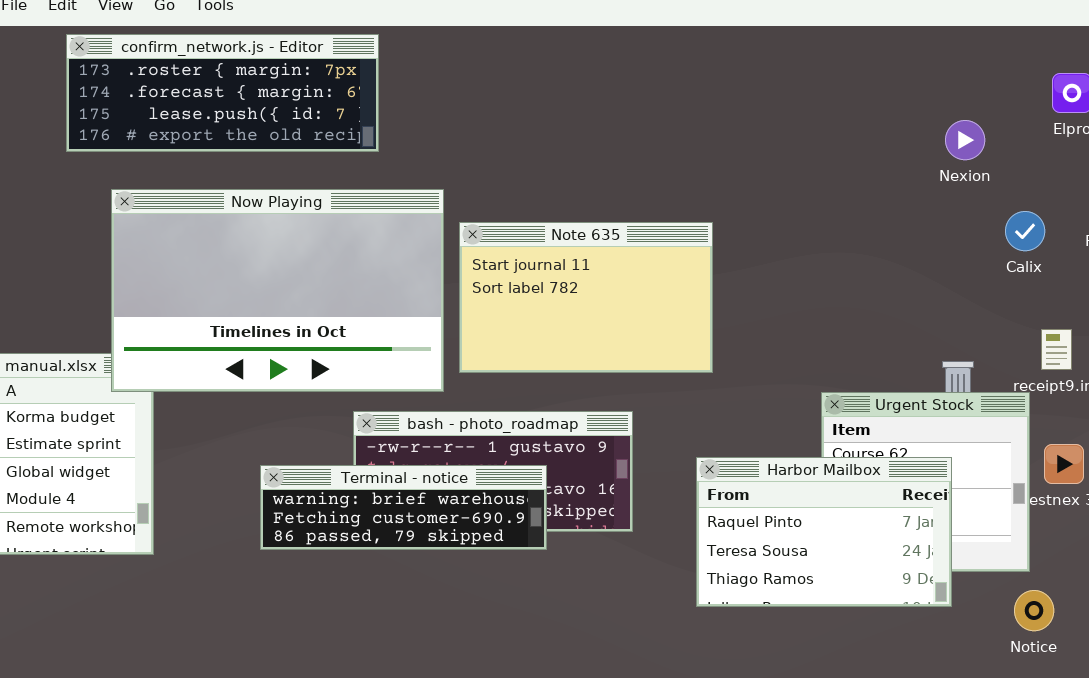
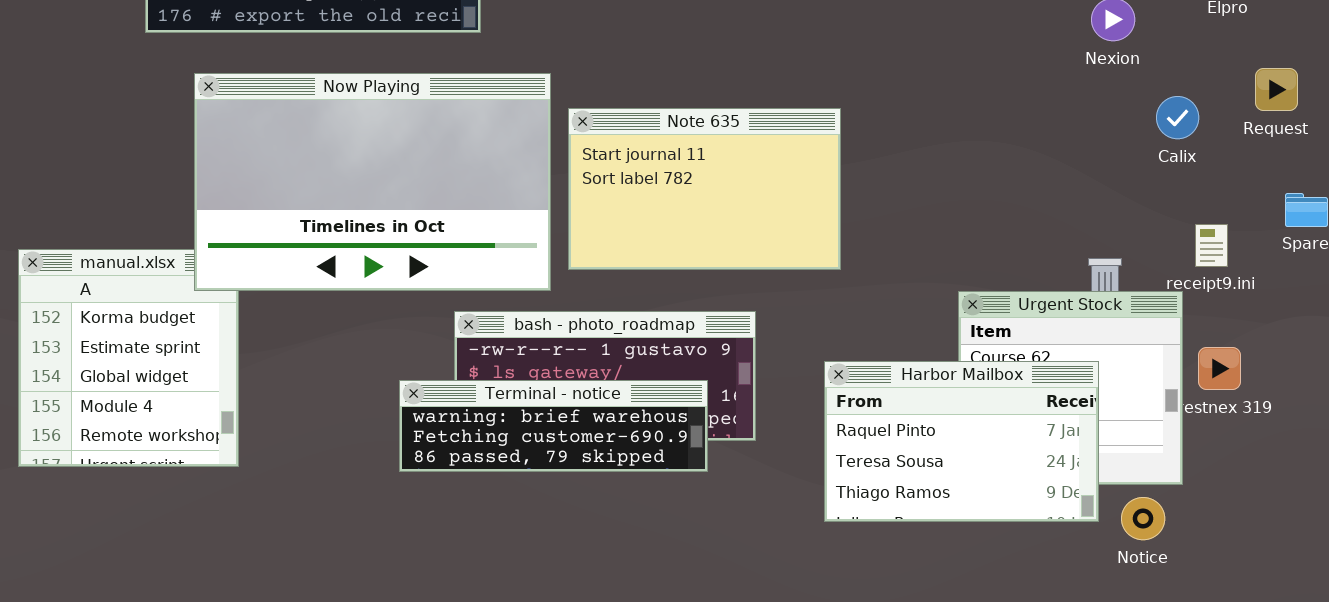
Terminal - notice: [260,465,547,550] -> [399,380,708,472], moved
Notice: [1014,590,1054,631] -> [1121,497,1165,540], moved

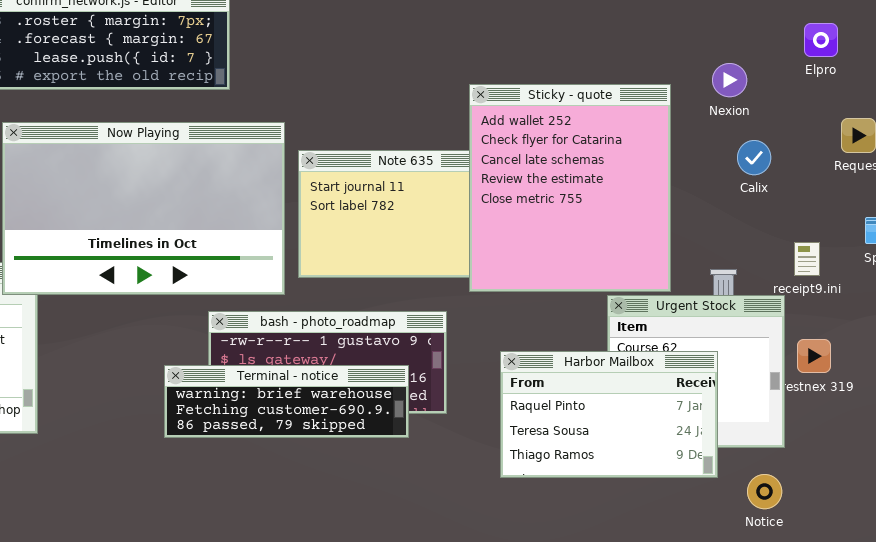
Sticky - quote: none -> [469,84,671,292], opened
Calix: [1156,96,1199,139] -> [737,140,771,175], moved
Notice: [1121,497,1165,540] -> [747,474,782,509], moved

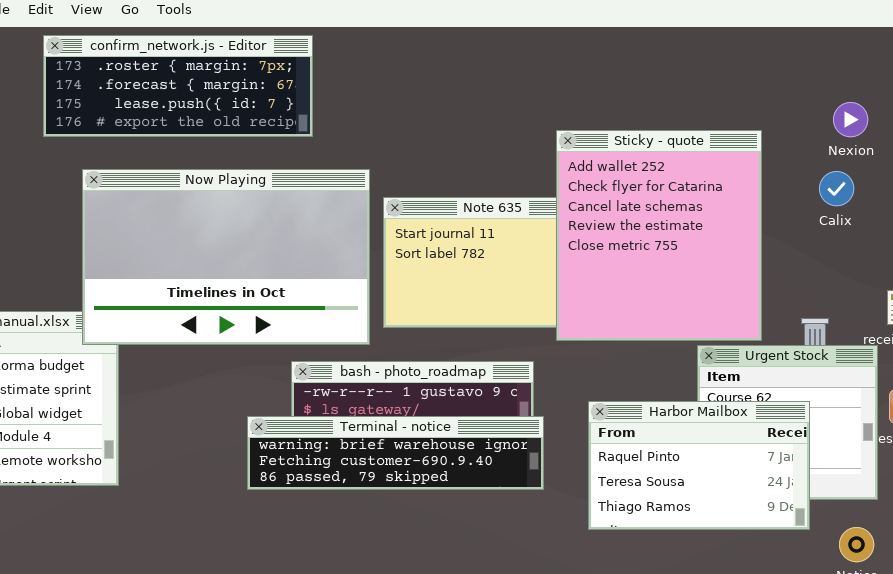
Nexion: [712,63,747,97] -> [833,102,868,137], moved
Calix: [737,140,771,175] -> [819,171,854,206], moved
Terminal - notice: [164,365,409,438] -> [247,416,544,490], resized

